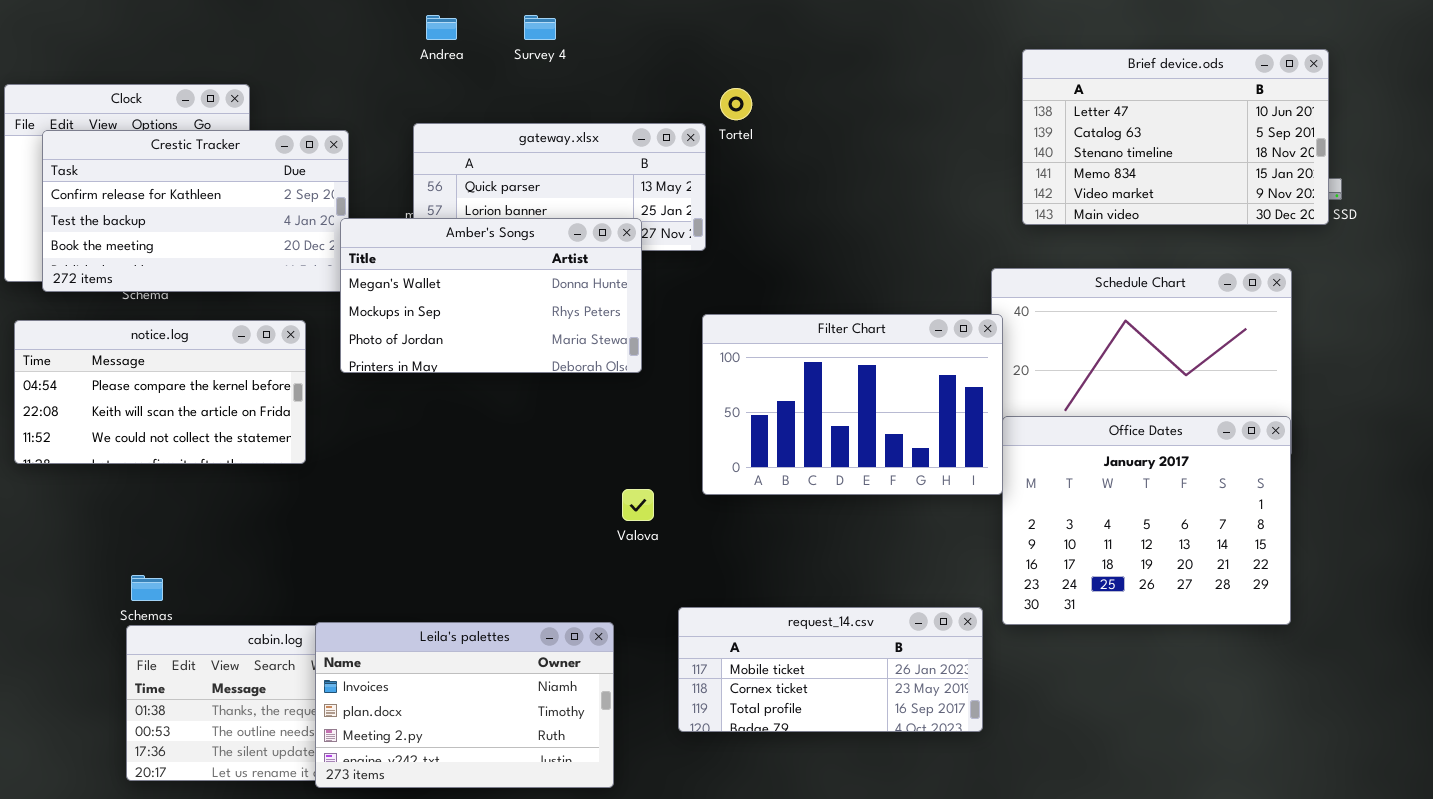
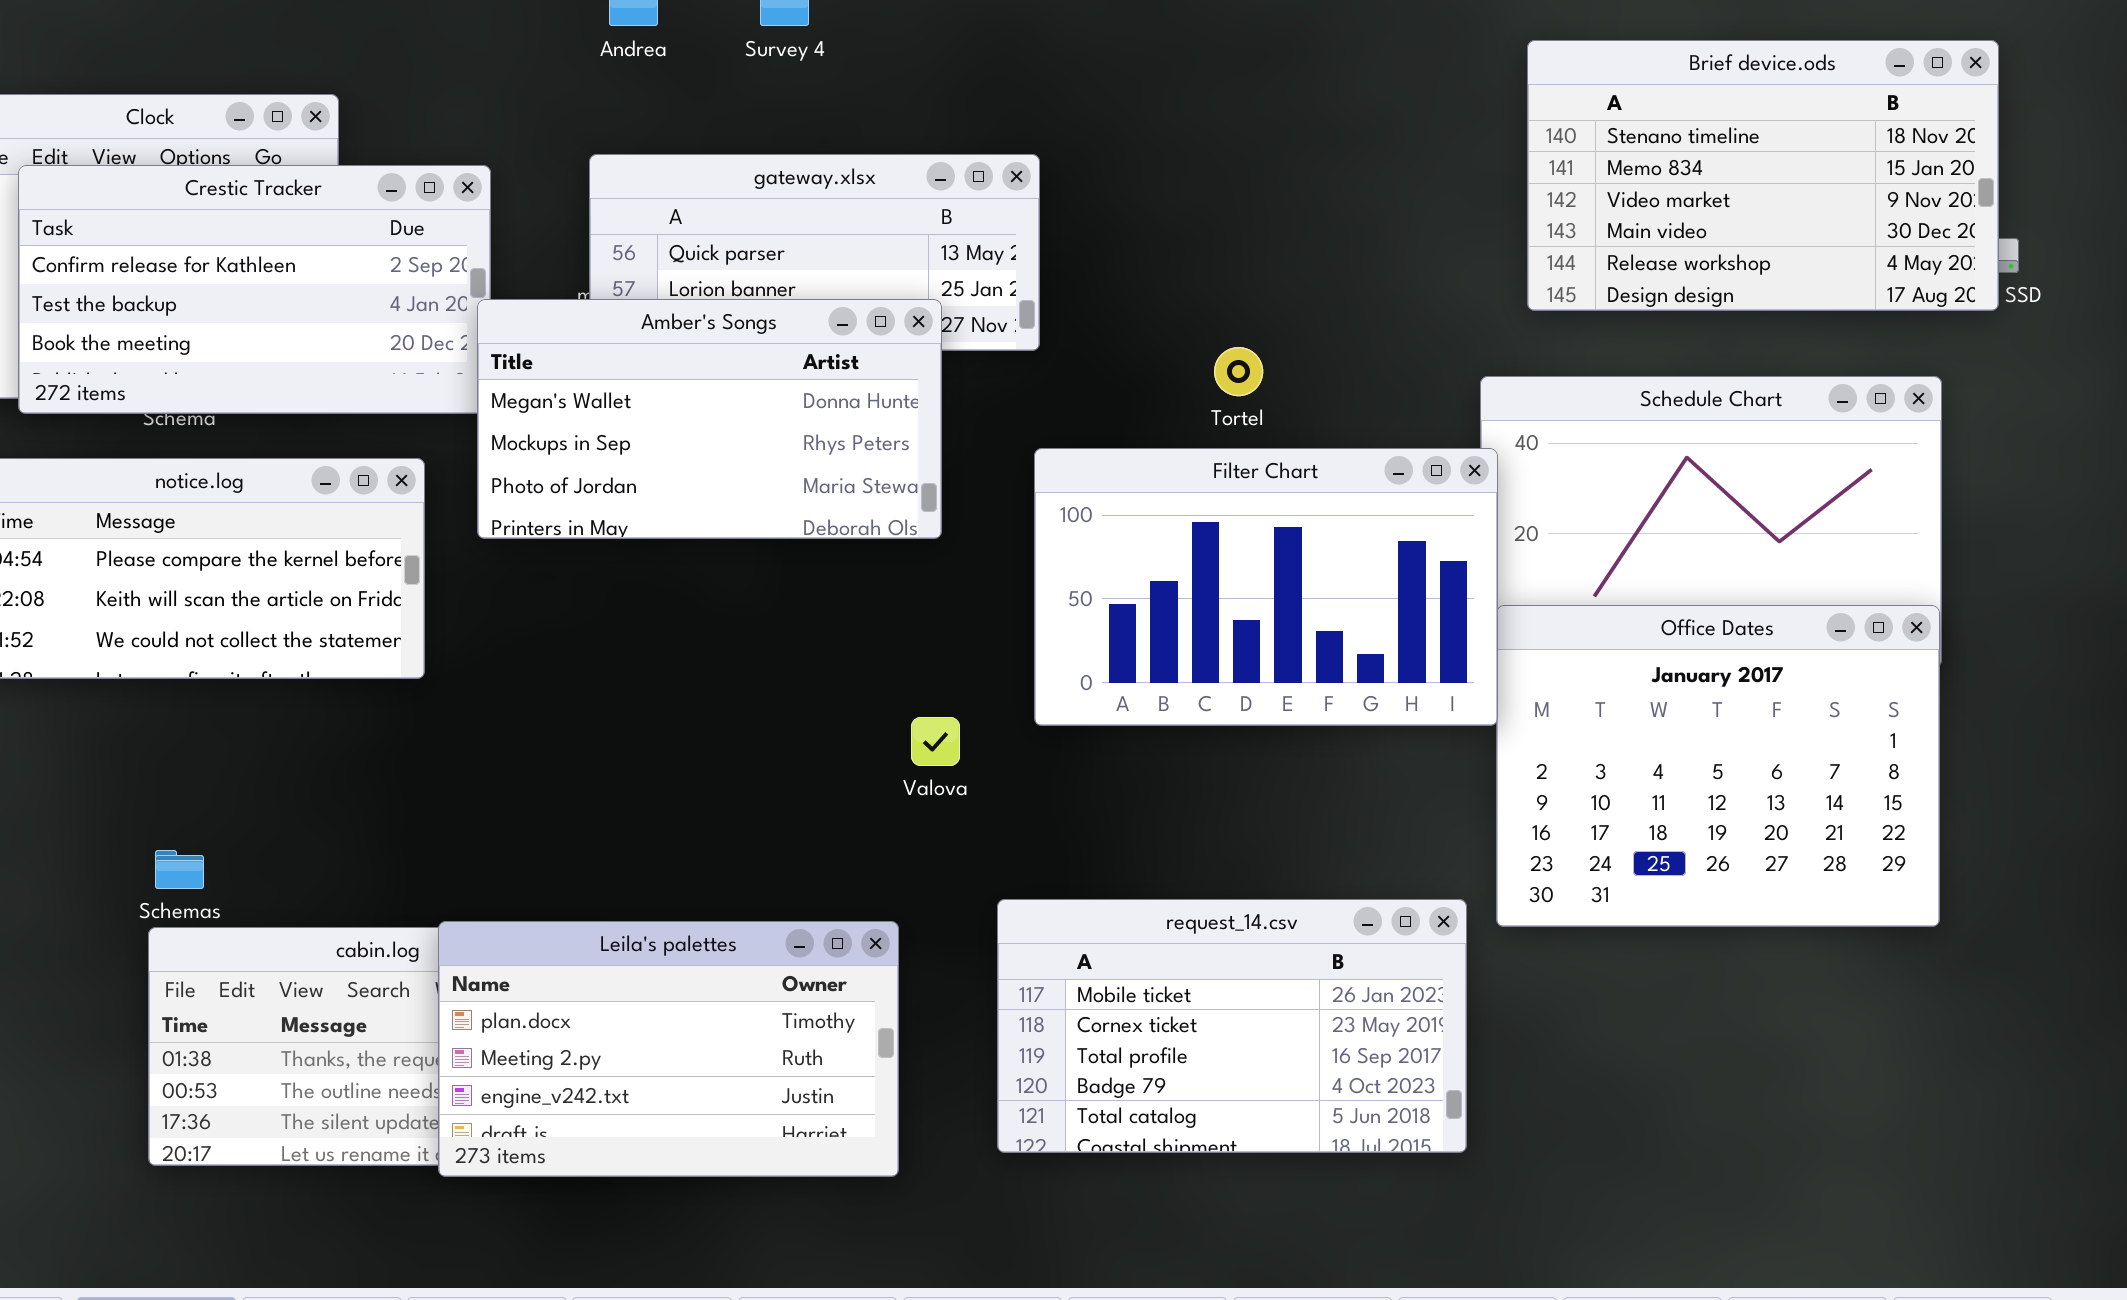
Brief device.ods: [1022,49,1329,225] -> [1527,40,1999,311], scrolled down 2 rows
Tortel: [720,88,752,120] -> [1214,347,1263,396], moved
request_14.csv: [678,607,983,732] -> [997,899,1467,1153], resized
Leila's palettes: [315,622,614,788] -> [438,921,899,1177], scrolled down 1 row

